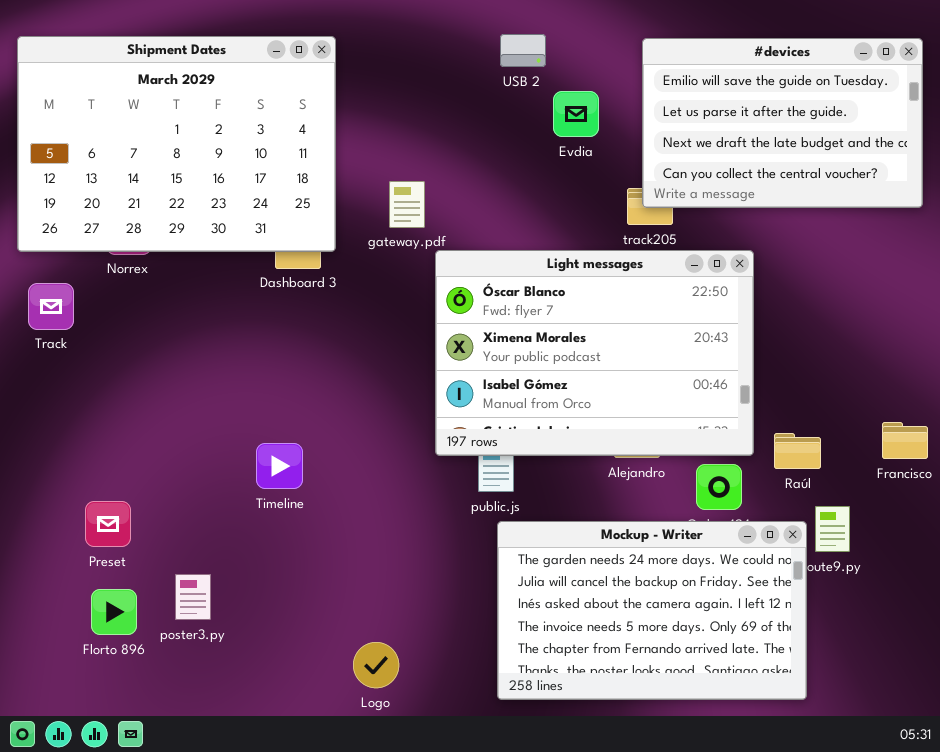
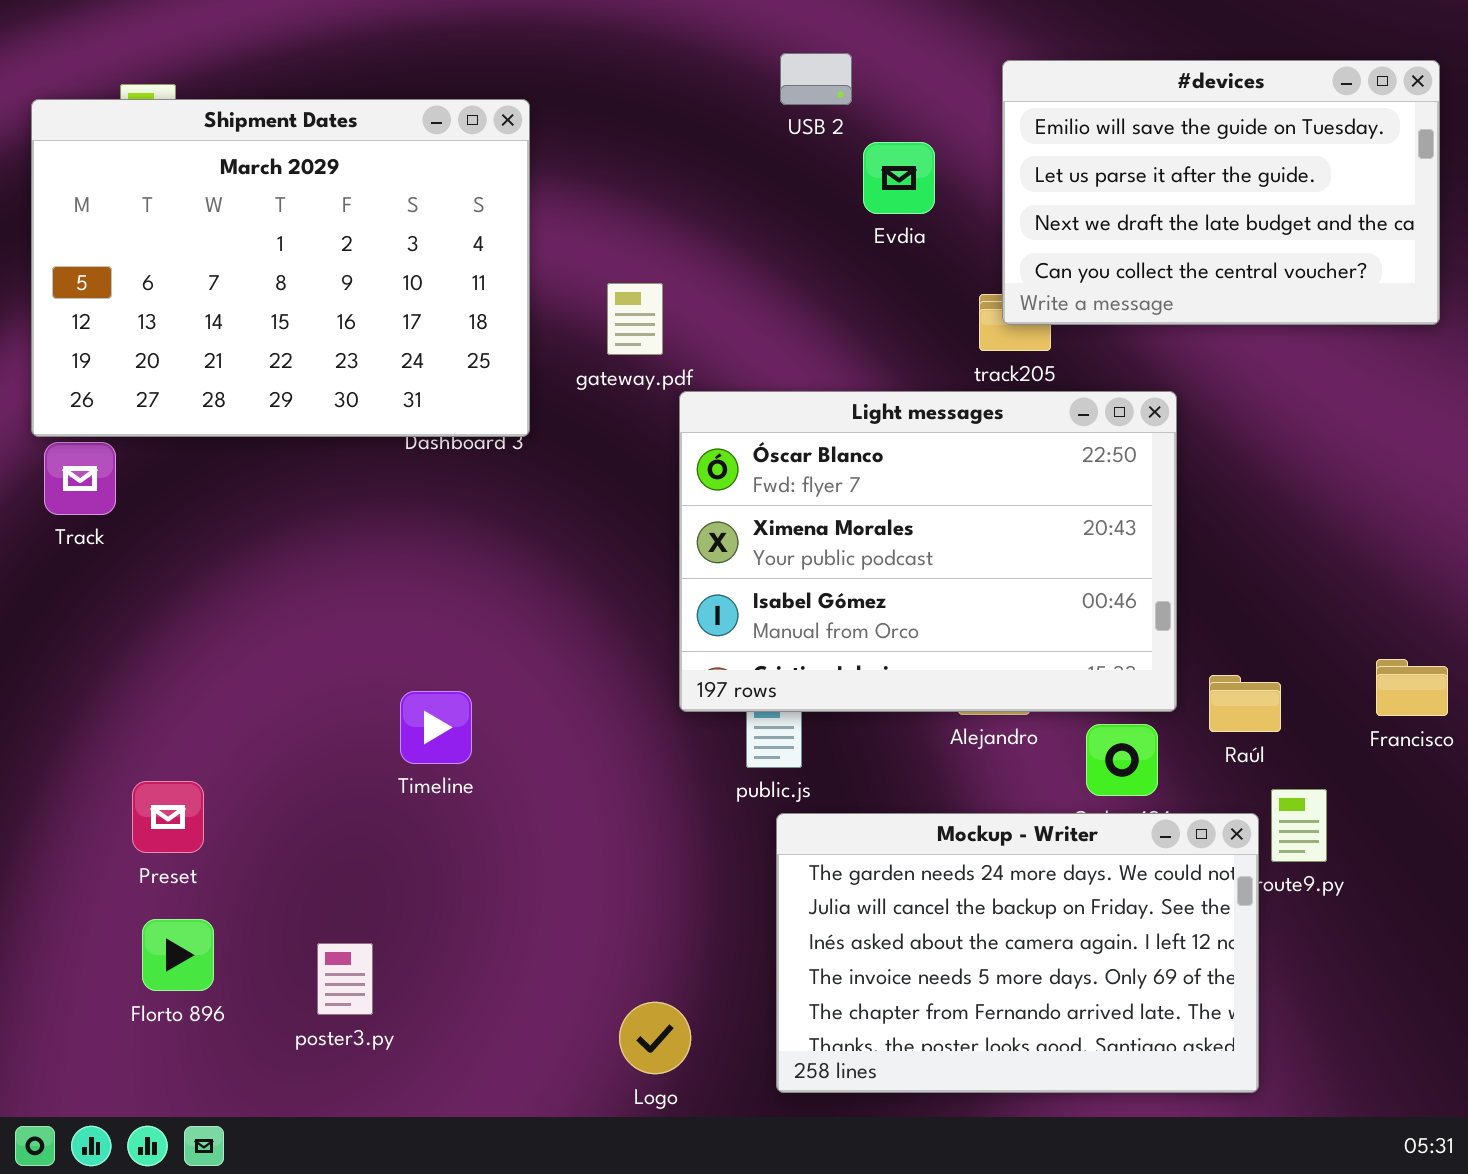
Shipment Dates: [17,36,336,252] -> [31,99,530,437], moved
poster3.py: [175,574,211,620] -> [317,943,373,1015], moved
Logo: [353,642,399,688] -> [619,1002,691,1074], moved

